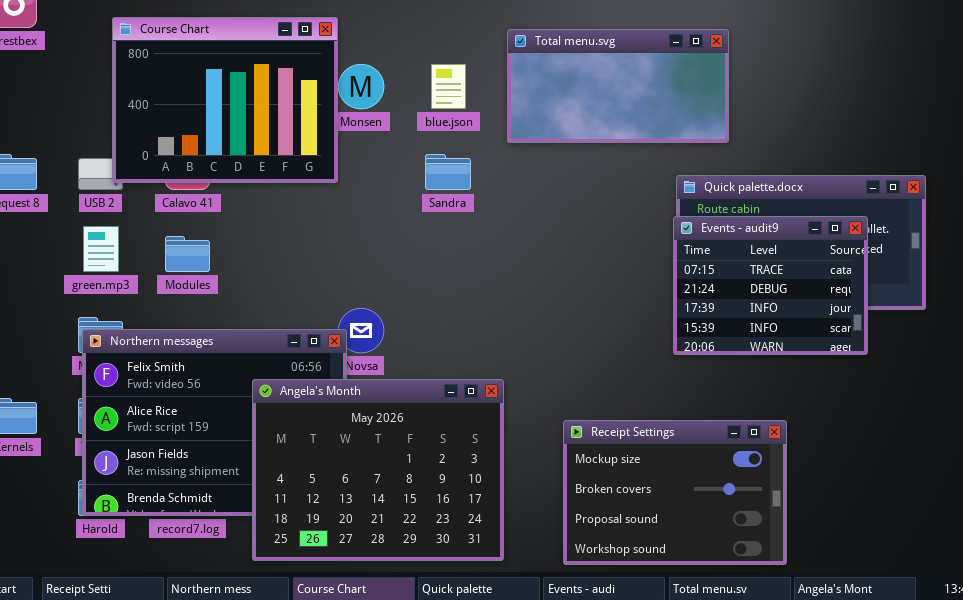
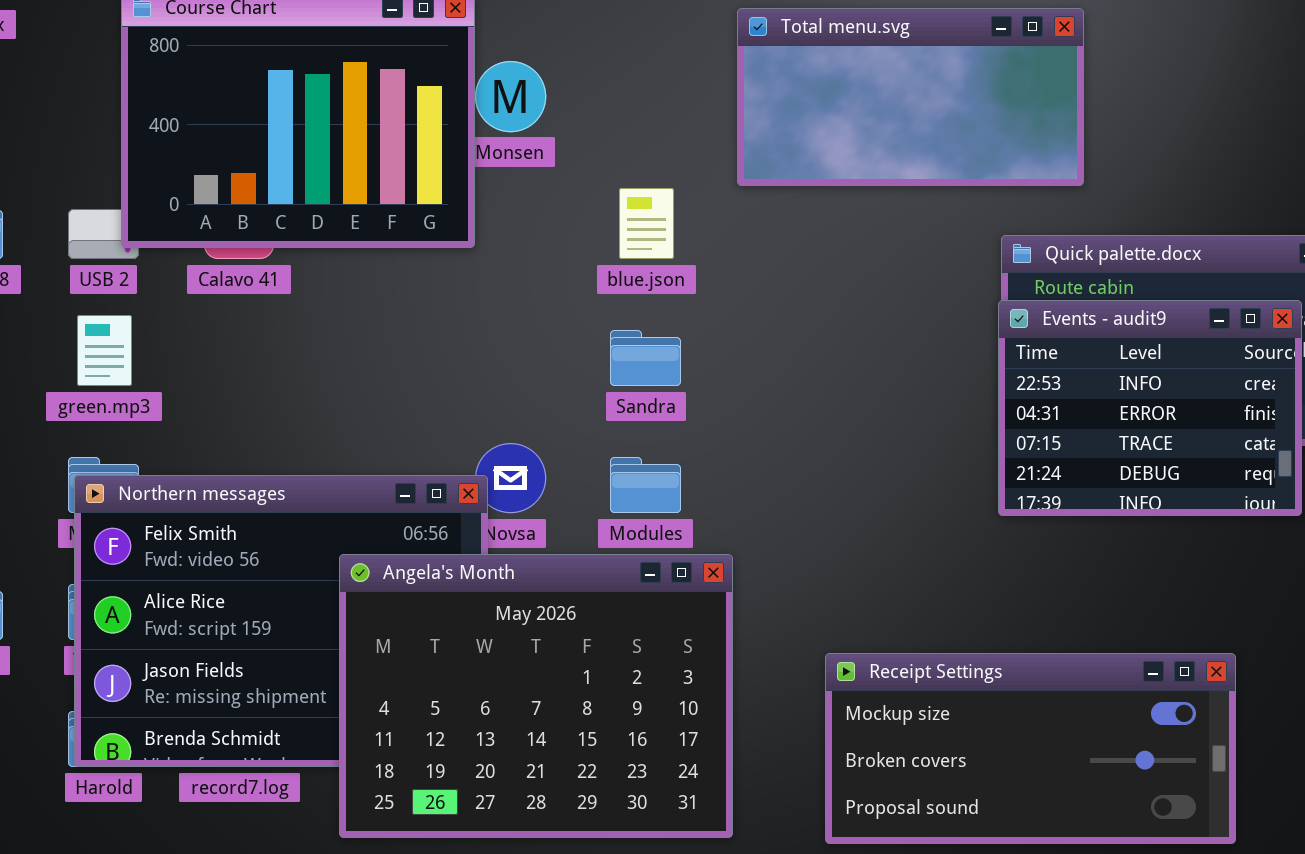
blue.json: [431,64,466,109] -> [619,188,674,259], moved
Sandra: [425,154,471,190] -> [610,330,681,386], moved
Events - audit9: [673,216,868,355] -> [998,300,1302,516], scrolled up 2 rows
Modules: [165,236,210,272] -> [610,457,681,513], moved
Receipt Settings: [563,420,787,565] -> [825,653,1236,844], resized

